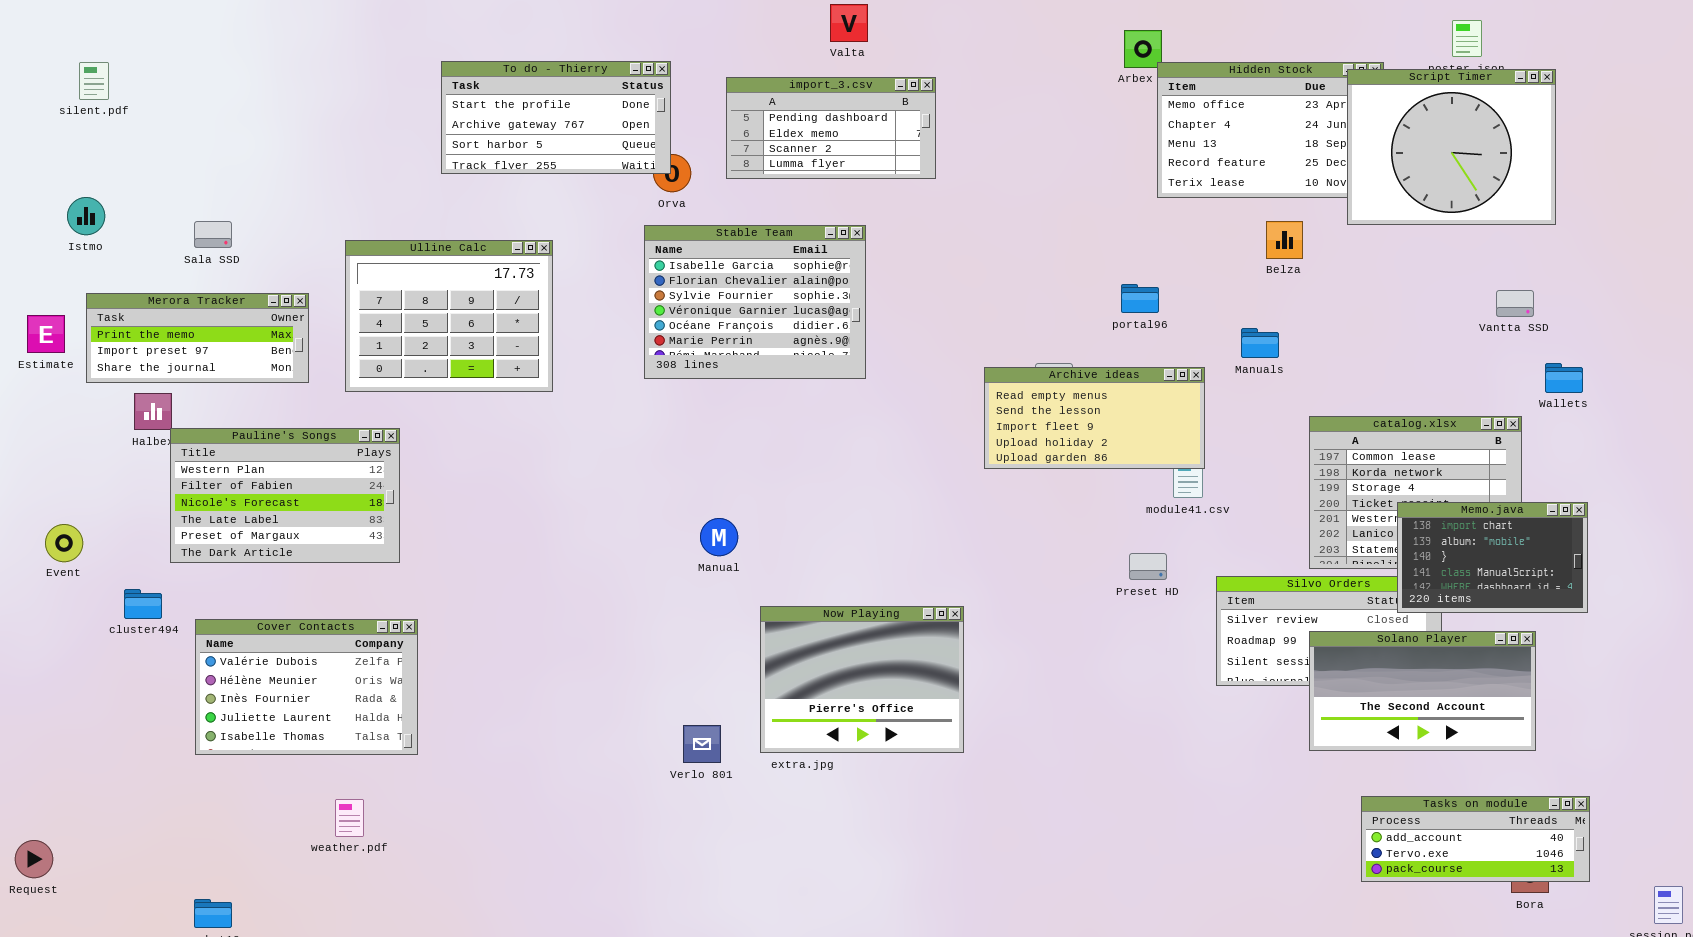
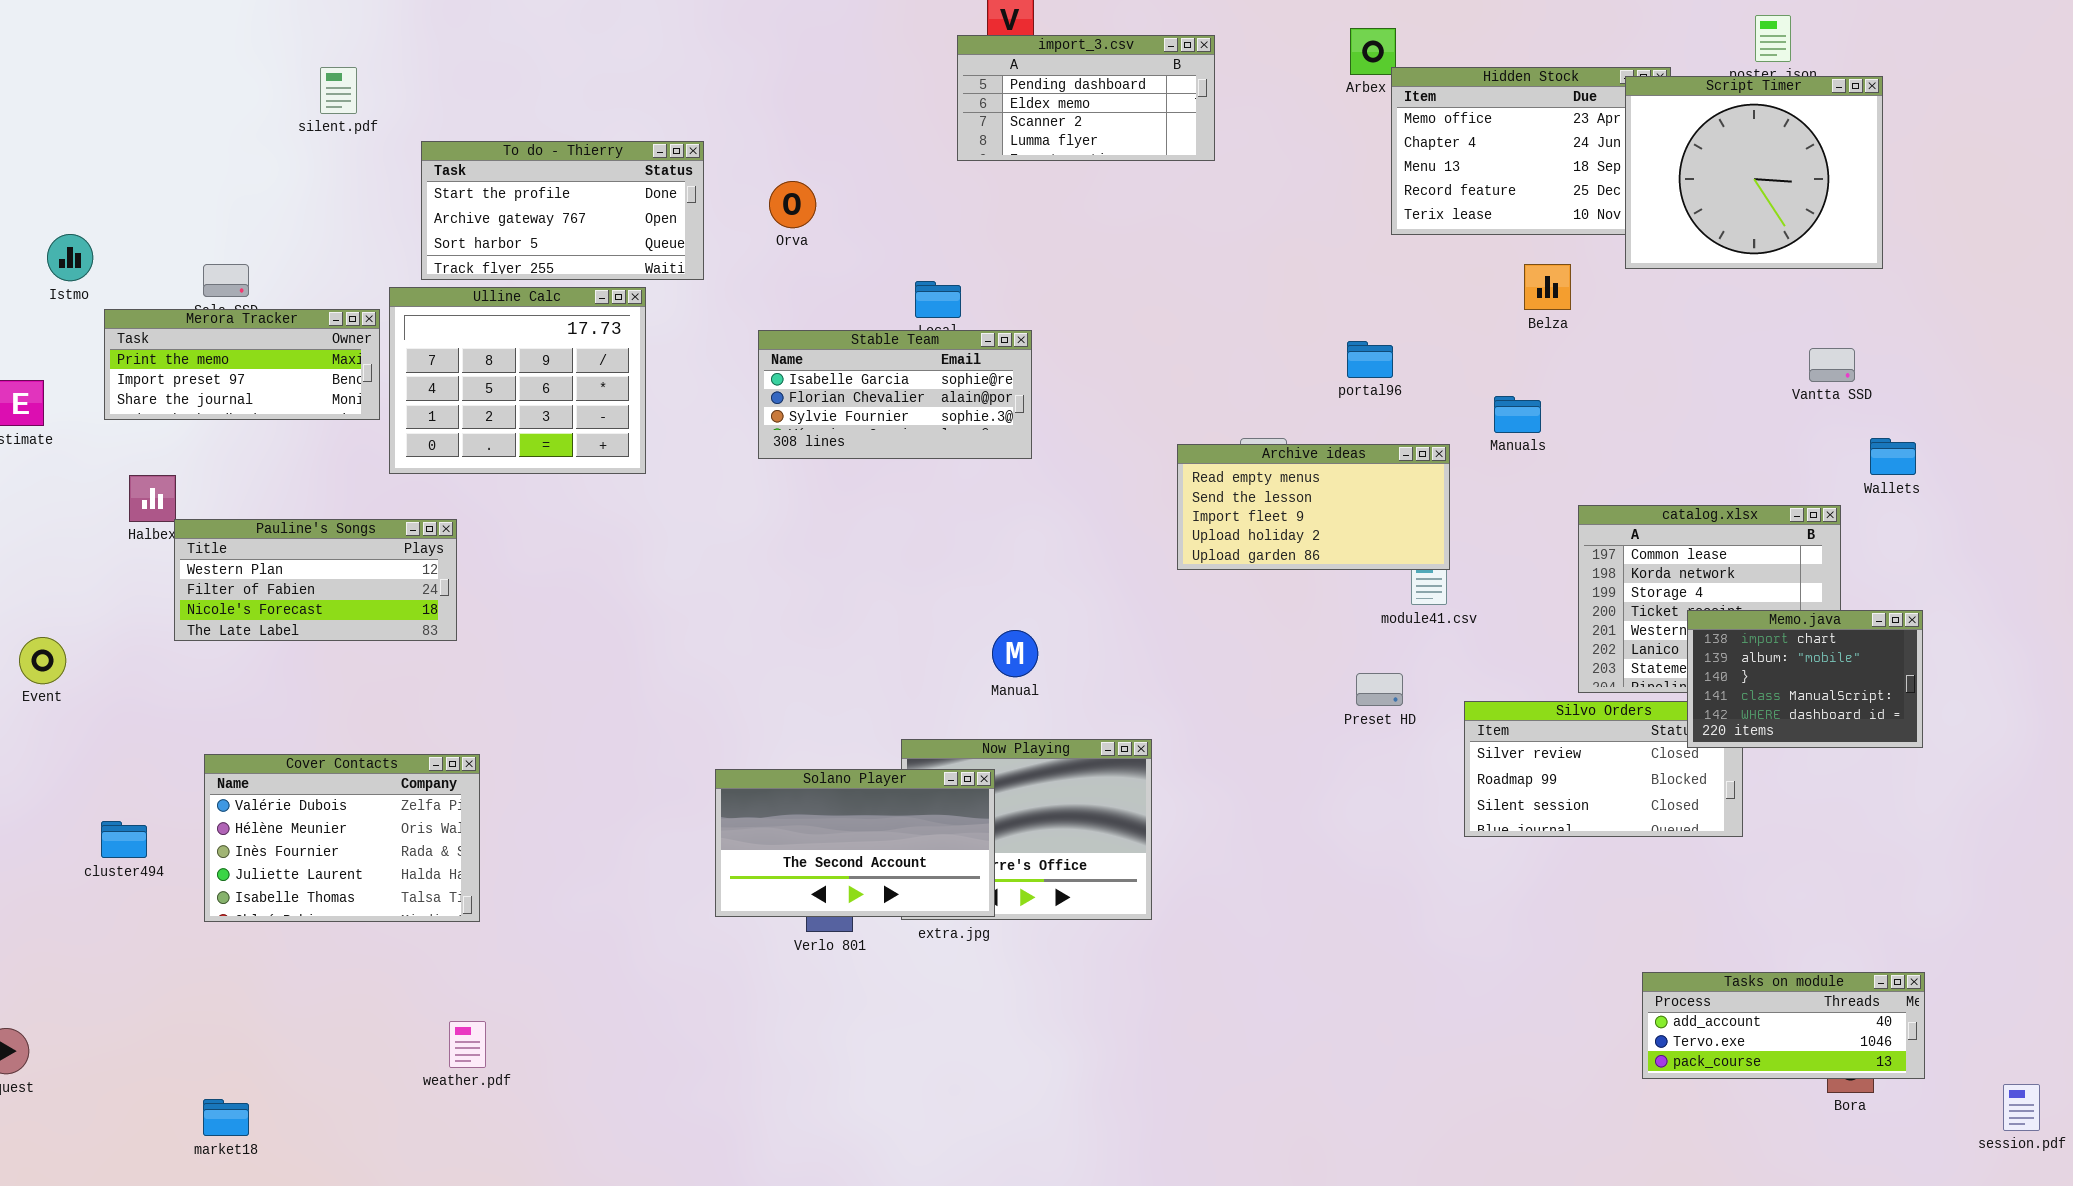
To do - Thierry: [441,61,671,174] -> [421,141,704,280], moved
silent.pdf: [79,62,109,100] -> [320,67,357,114], moved
import_3.csv: [726,77,936,179] -> [957,35,1215,161], moved
Stable Team: [644,225,866,379] -> [758,330,1032,459], resized
Merora Tracker: [86,293,309,383] -> [104,309,380,420], moved
Pauline's Songs: [170,428,400,563] -> [174,519,457,641], resized
Manual: [700,518,738,556] -> [992,630,1038,677], moved
cluster494: [124,589,162,619] -> [101,821,147,858], moved
Solano Player: [1309,631,1536,751] -> [715,769,995,917], moved
weather.pdf: [335,799,364,837] -> [449,1021,486,1068], moved

